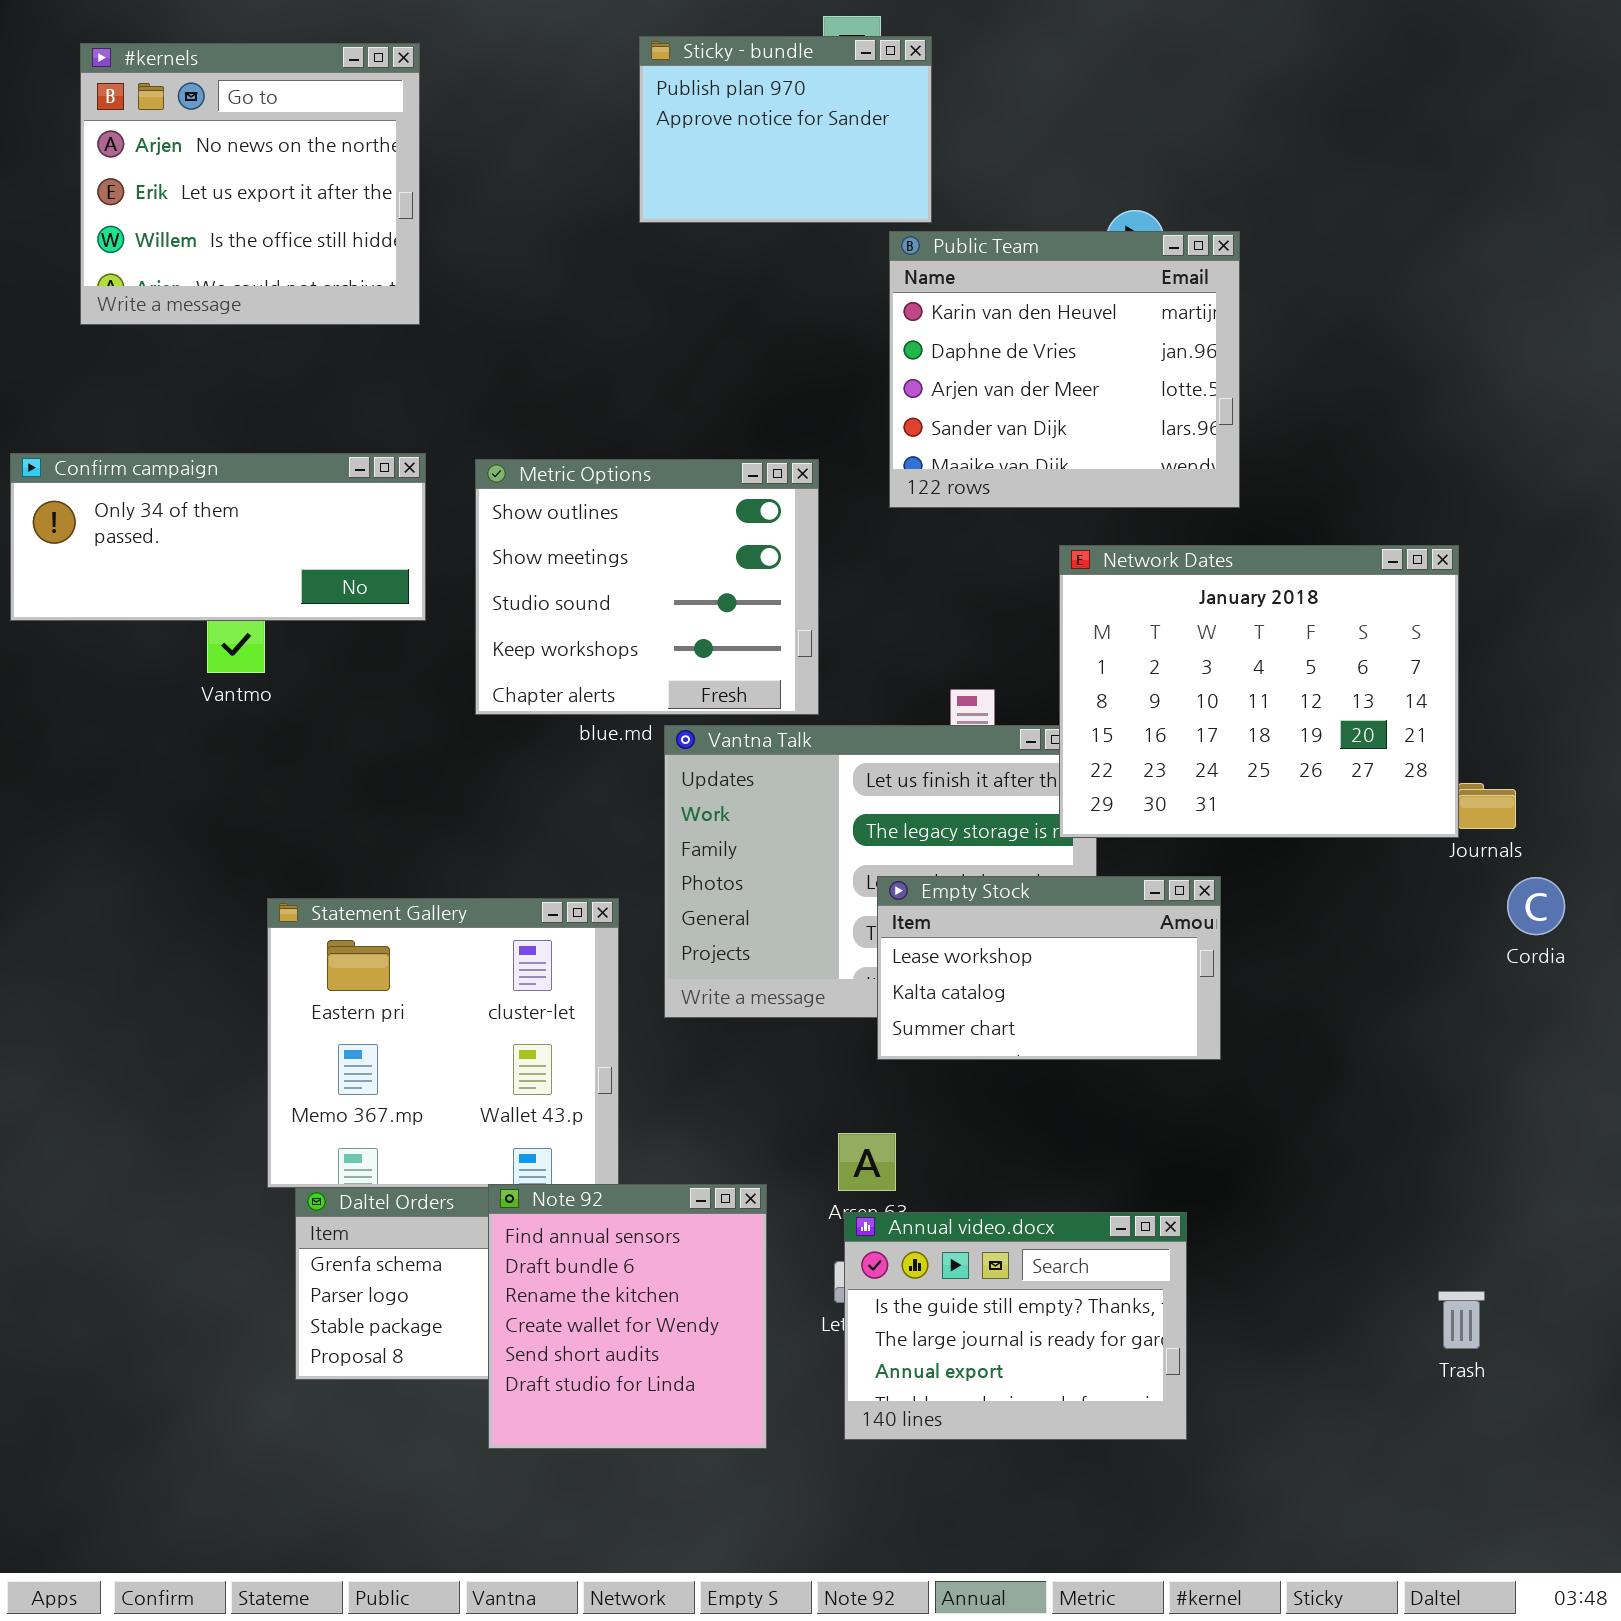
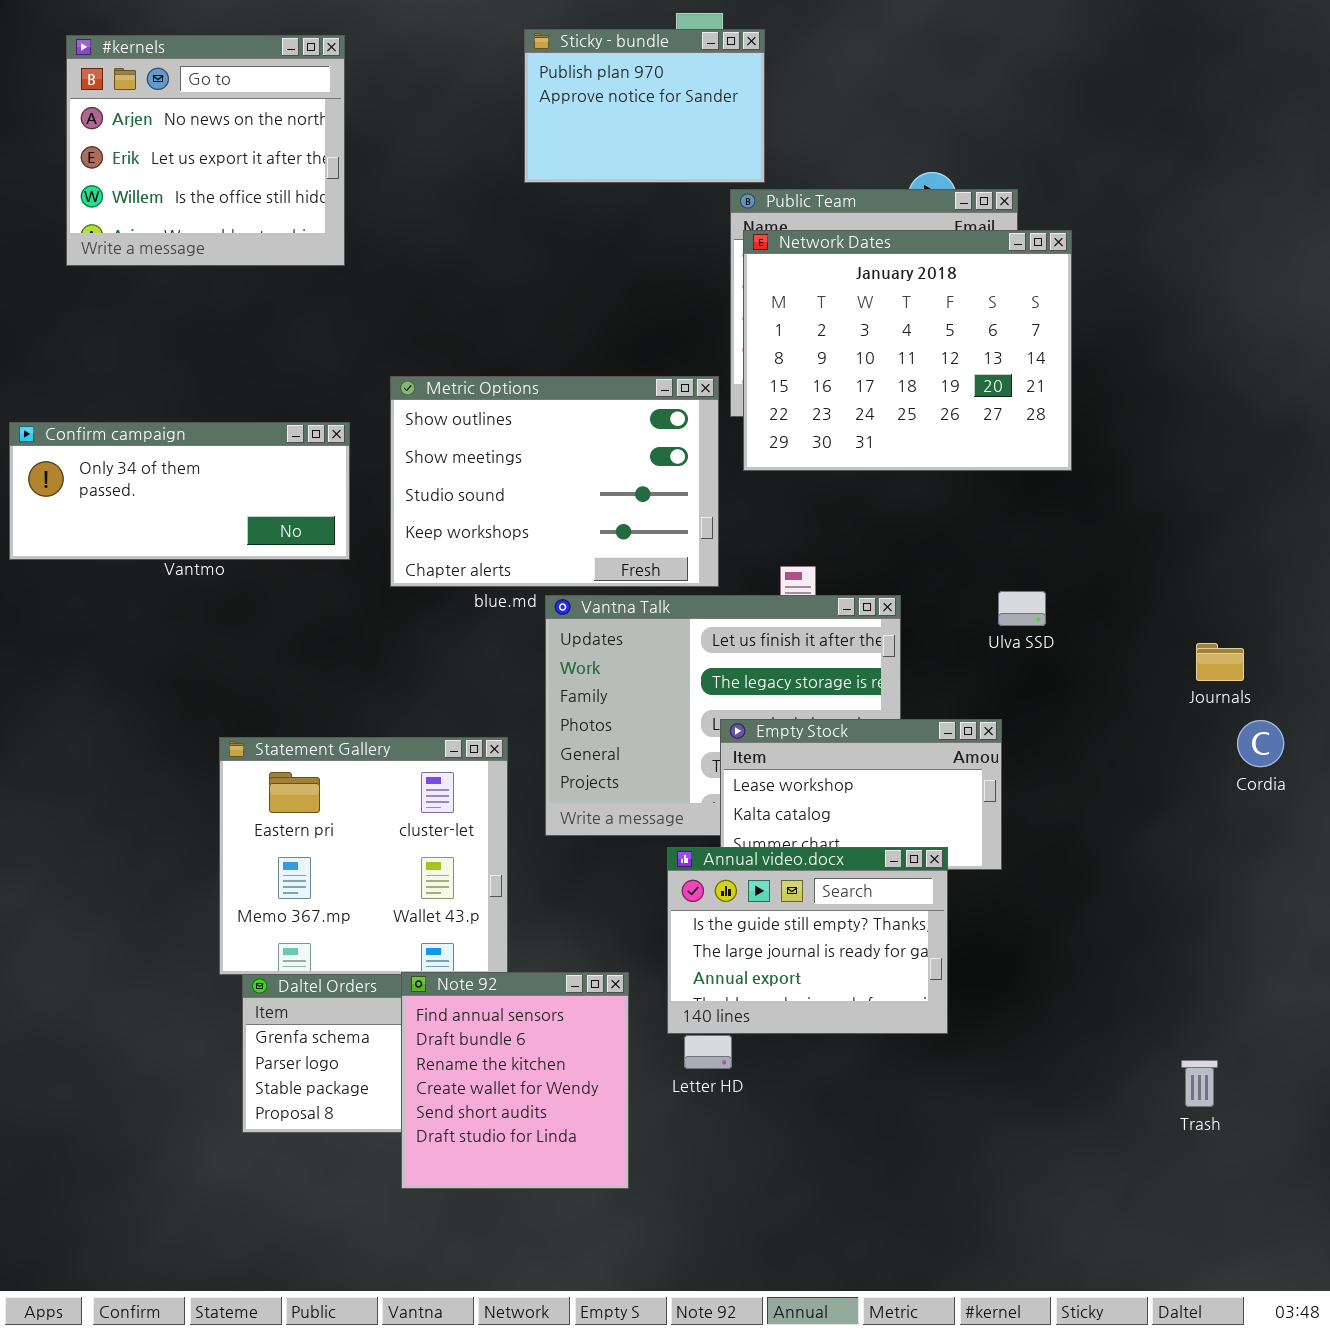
Confirm campaign: [10,453,426,621] -> [9,422,350,560], moved
Metric Options: [475,459,819,715] -> [390,376,719,587], resized
Network Dates: [1059,545,1459,838] -> [743,230,1072,471], moved
Annual video.docx: [844,1212,1187,1440] -> [667,847,948,1034], moved

